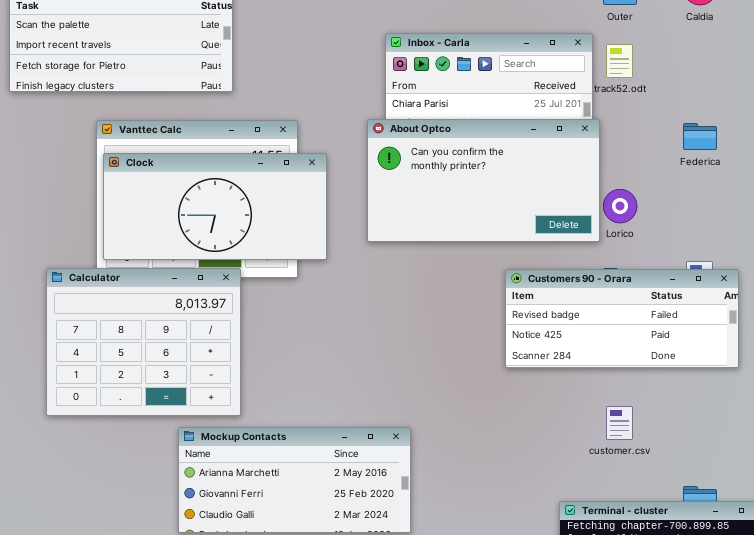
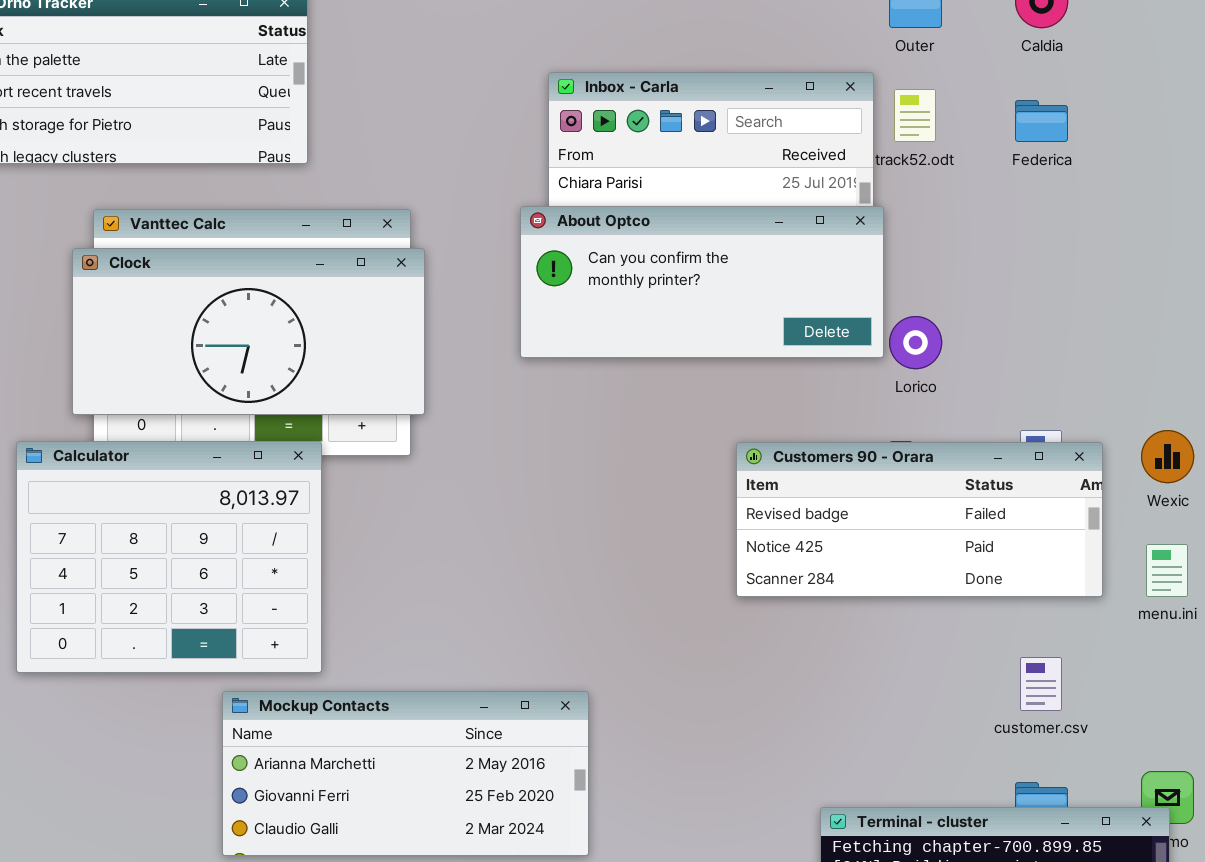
About Optco: [367,119,600,242] -> [520,206,884,358], resized
Federica: [683,123,717,150] -> [1015,100,1068,142], moved
Clock: [103,153,327,260] -> [72,248,425,415], moved
customer.csv: [606,406,633,440] -> [1020,657,1062,711], moved

